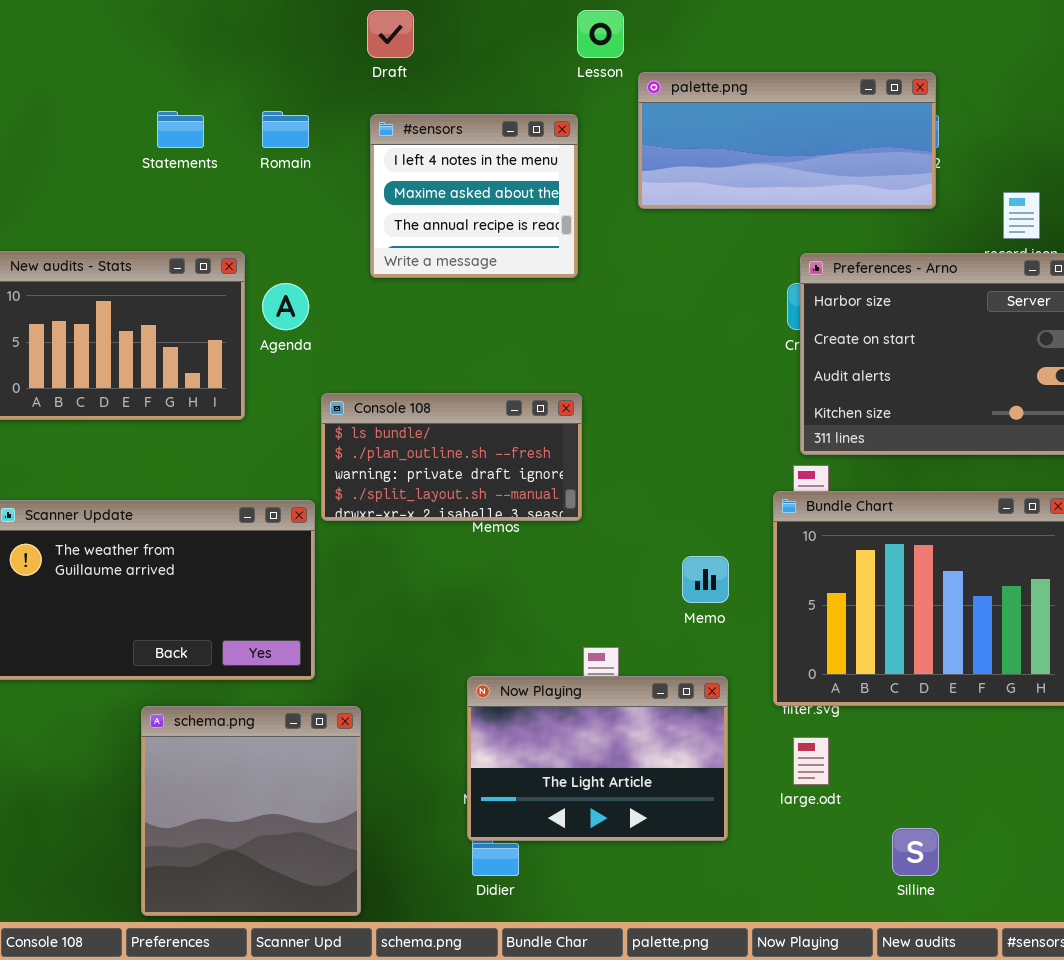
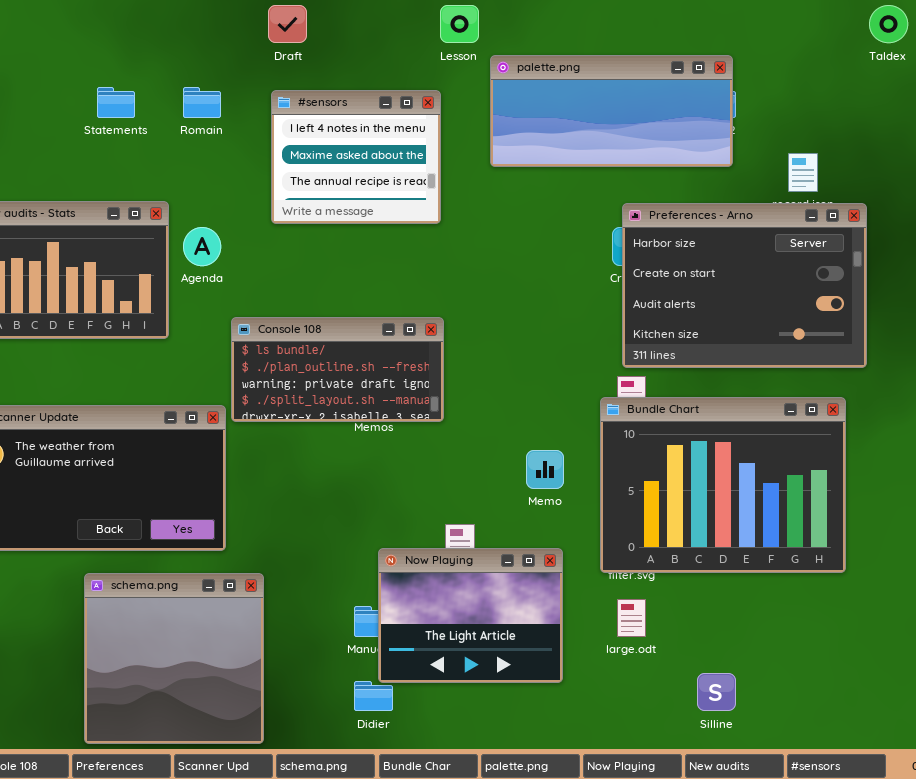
Now Playing: [467,676,728,841] -> [378,548,563,683], resized

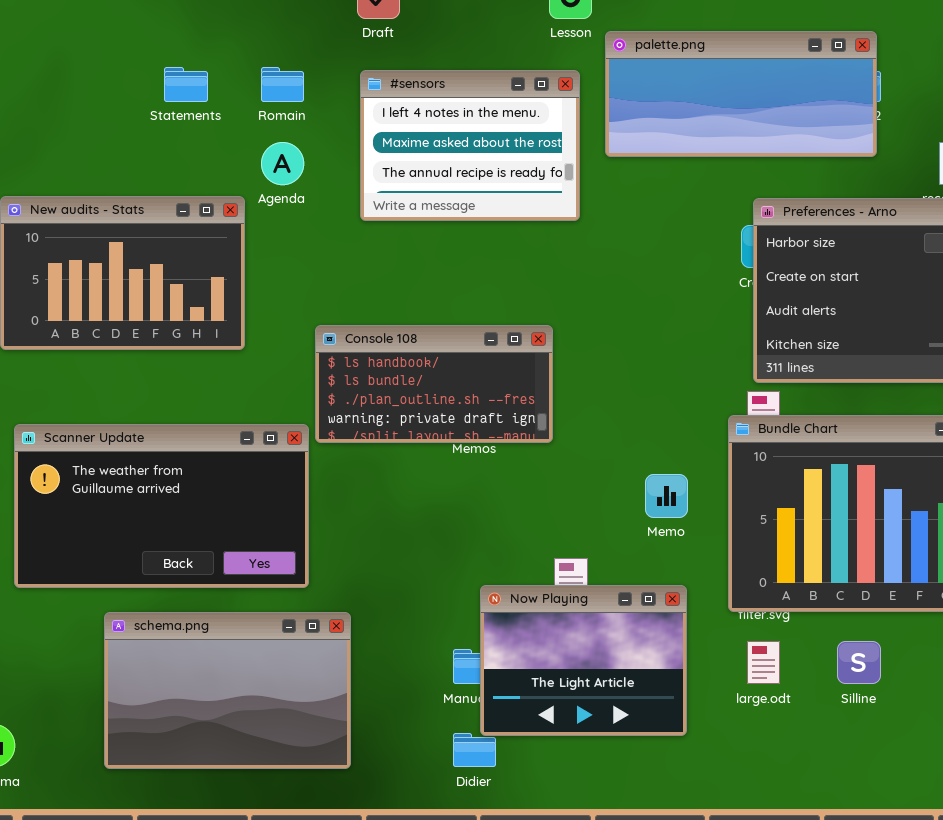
#sensors: [271,90,441,224] -> [360,70,580,221], resized
Agenda: [183,227,221,266] -> [261,142,304,185], moved
Console 108: [231,317,444,422] -> [315,325,553,443], scrolled up 1 row
schema.png: [84,573,264,744] -> [104,612,351,769], resized
Silline: [697,673,736,711] -> [837,641,881,684], moved

